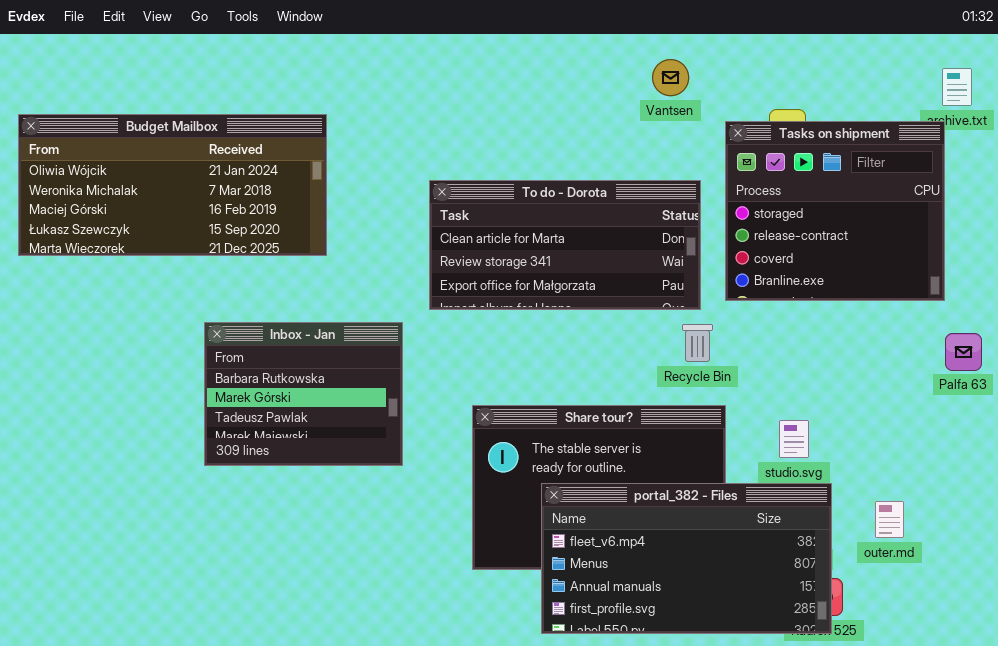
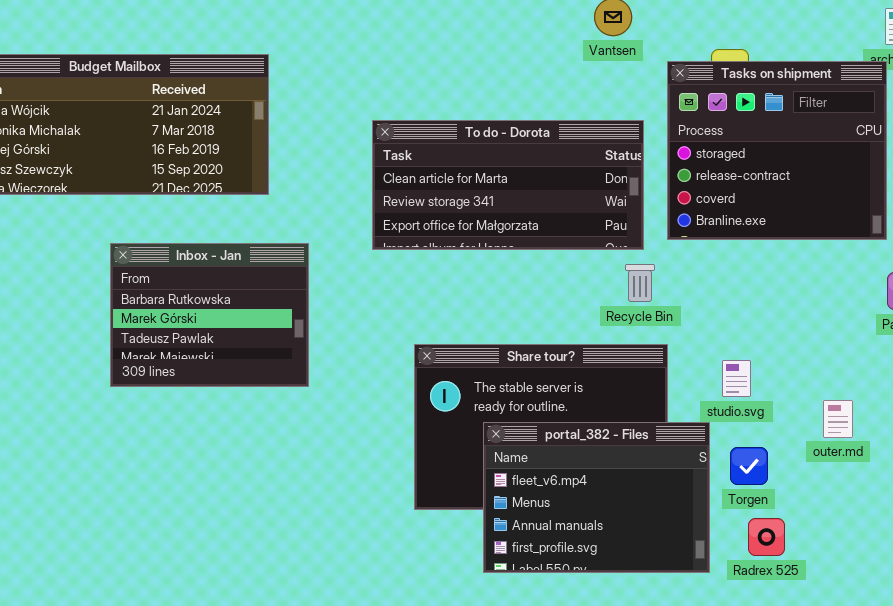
Inbox - Jan: [204,322,403,466] -> [110,243,309,387], moved
portal_382 - Files: [541,483,832,634] -> [483,422,710,573], resized
outer.md: [875,501,904,538] -> [823,400,853,438], moved

